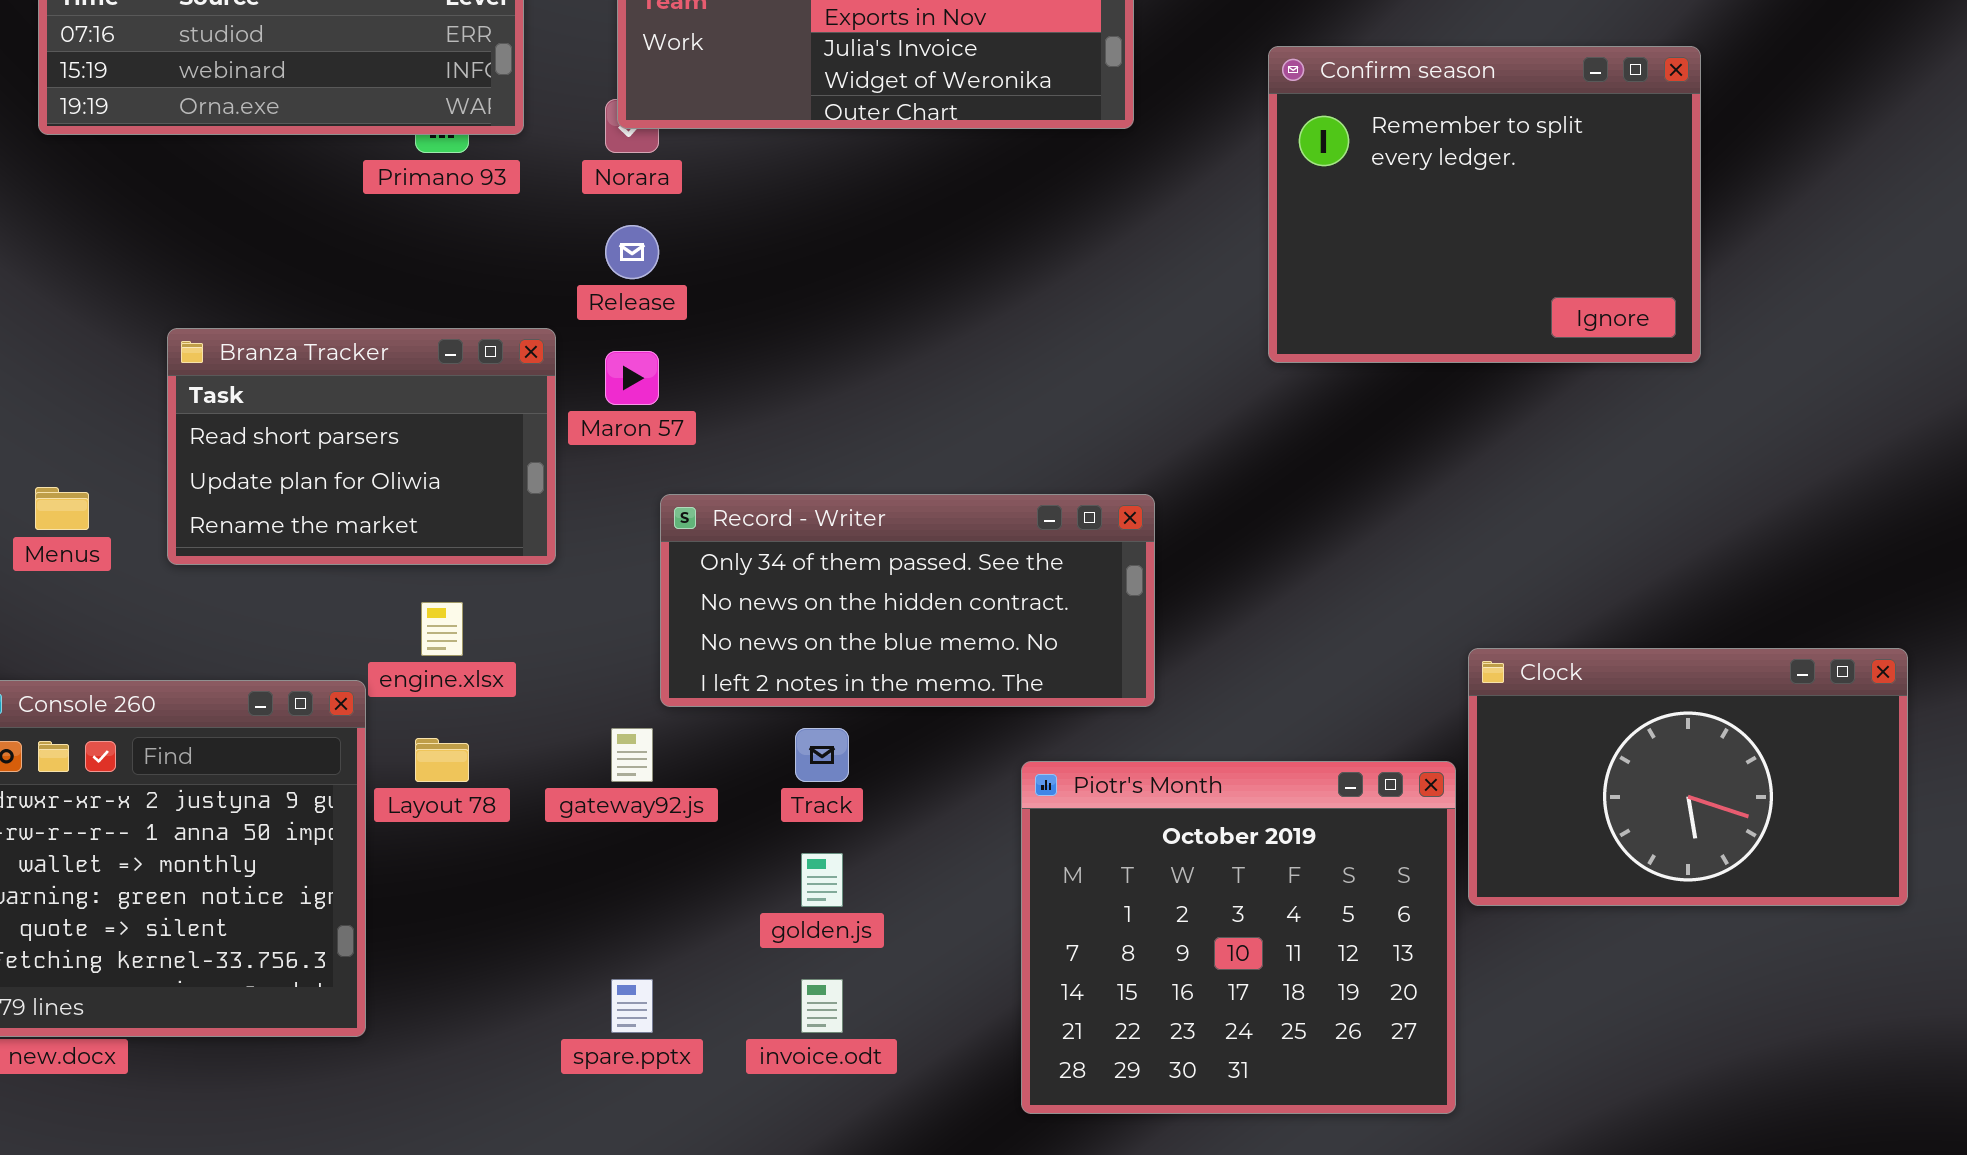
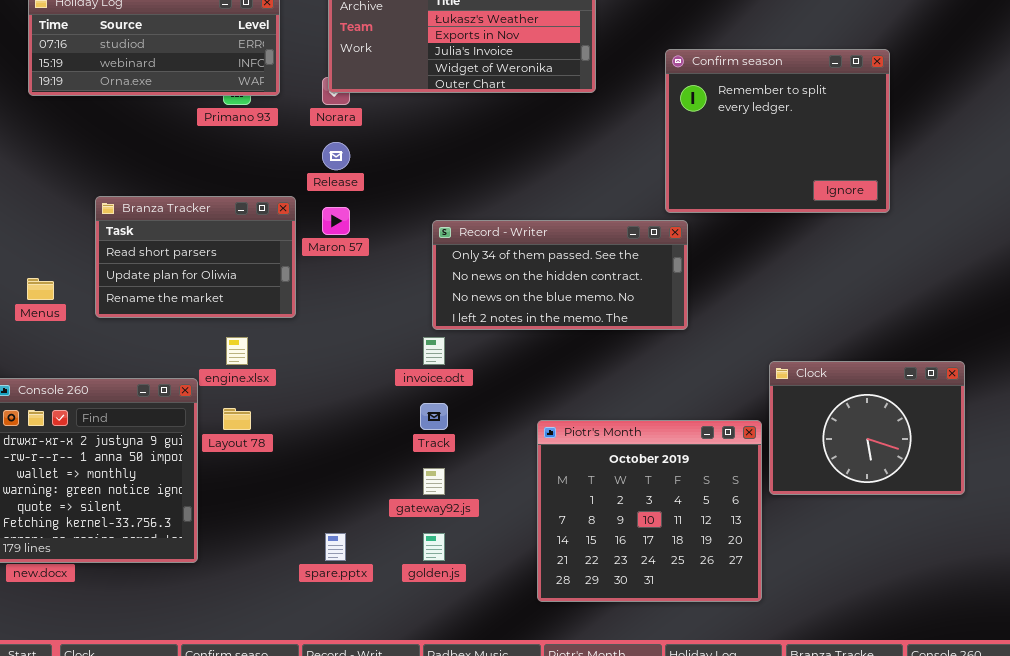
Record - Writer: [660,494,1155,707] -> [432,220,688,330], moved
Clock: [1468,648,1908,906] -> [769,361,965,495], resized
gateway92.js: [611,728,653,782] -> [423,468,445,495], moved
golden.js: [801,853,843,907] -> [423,533,445,561], moved
invoice.odt: [801,979,843,1033] -> [423,337,445,365], moved

